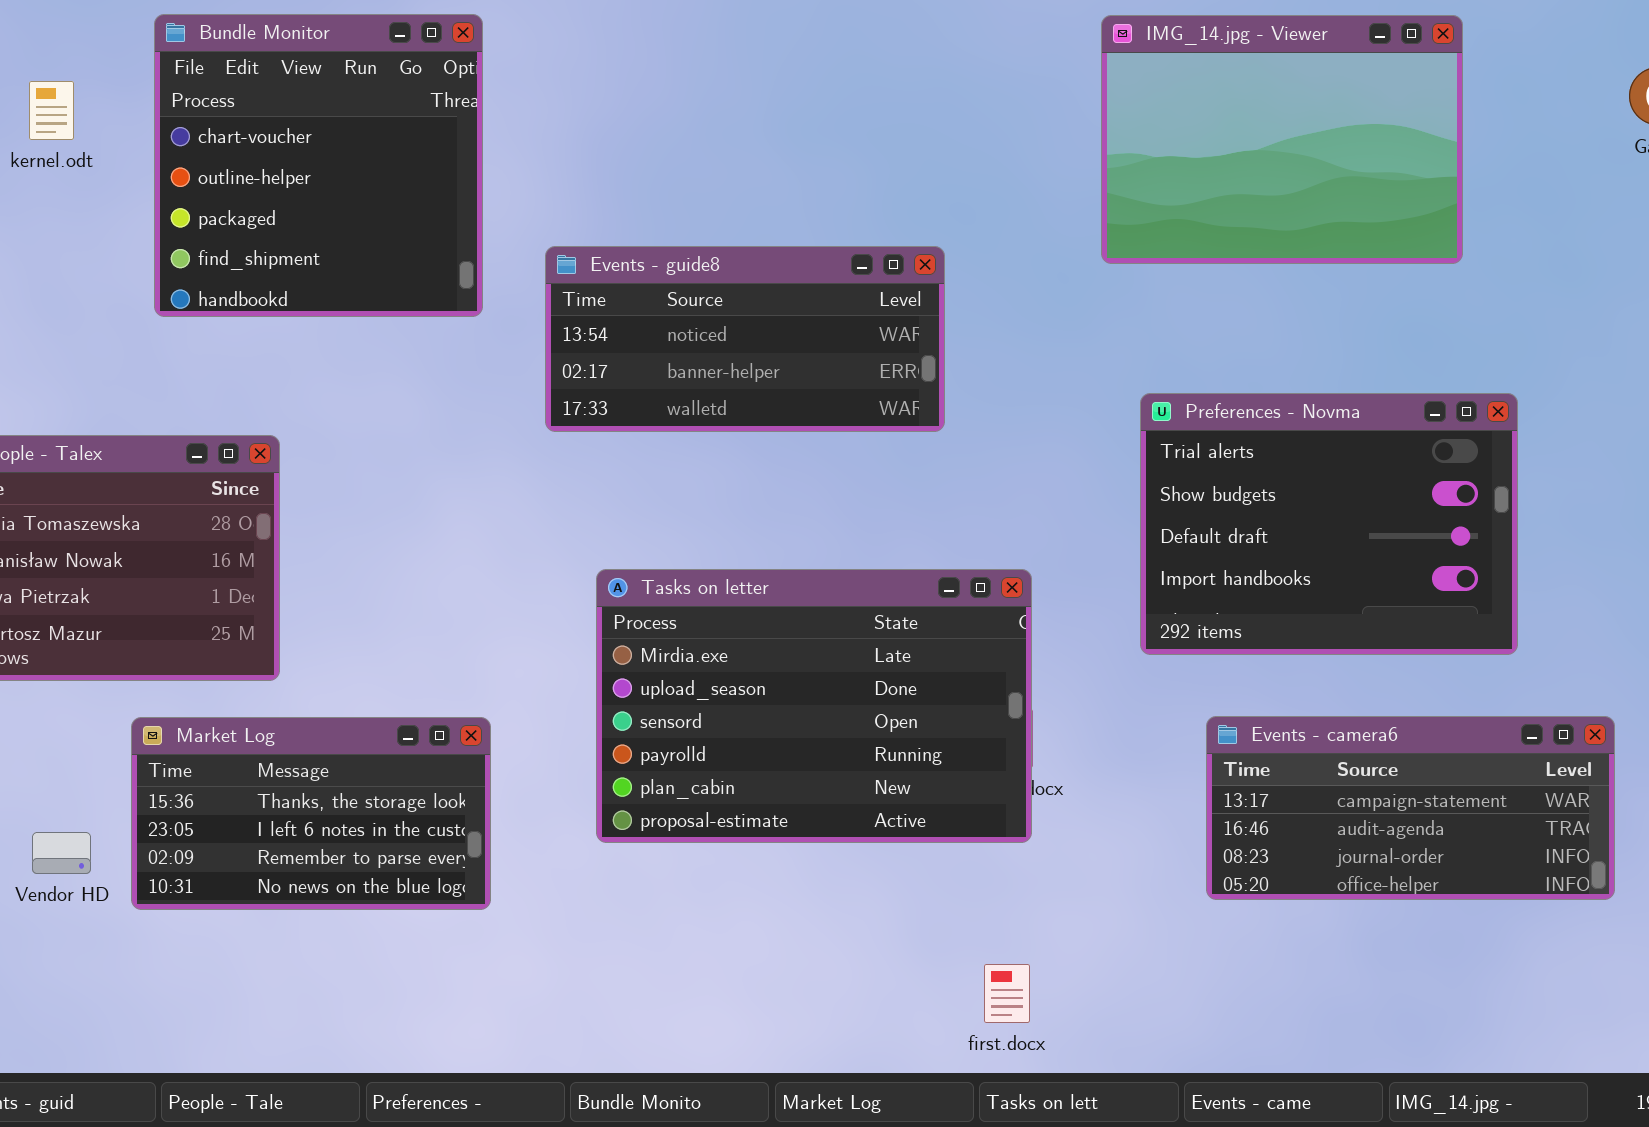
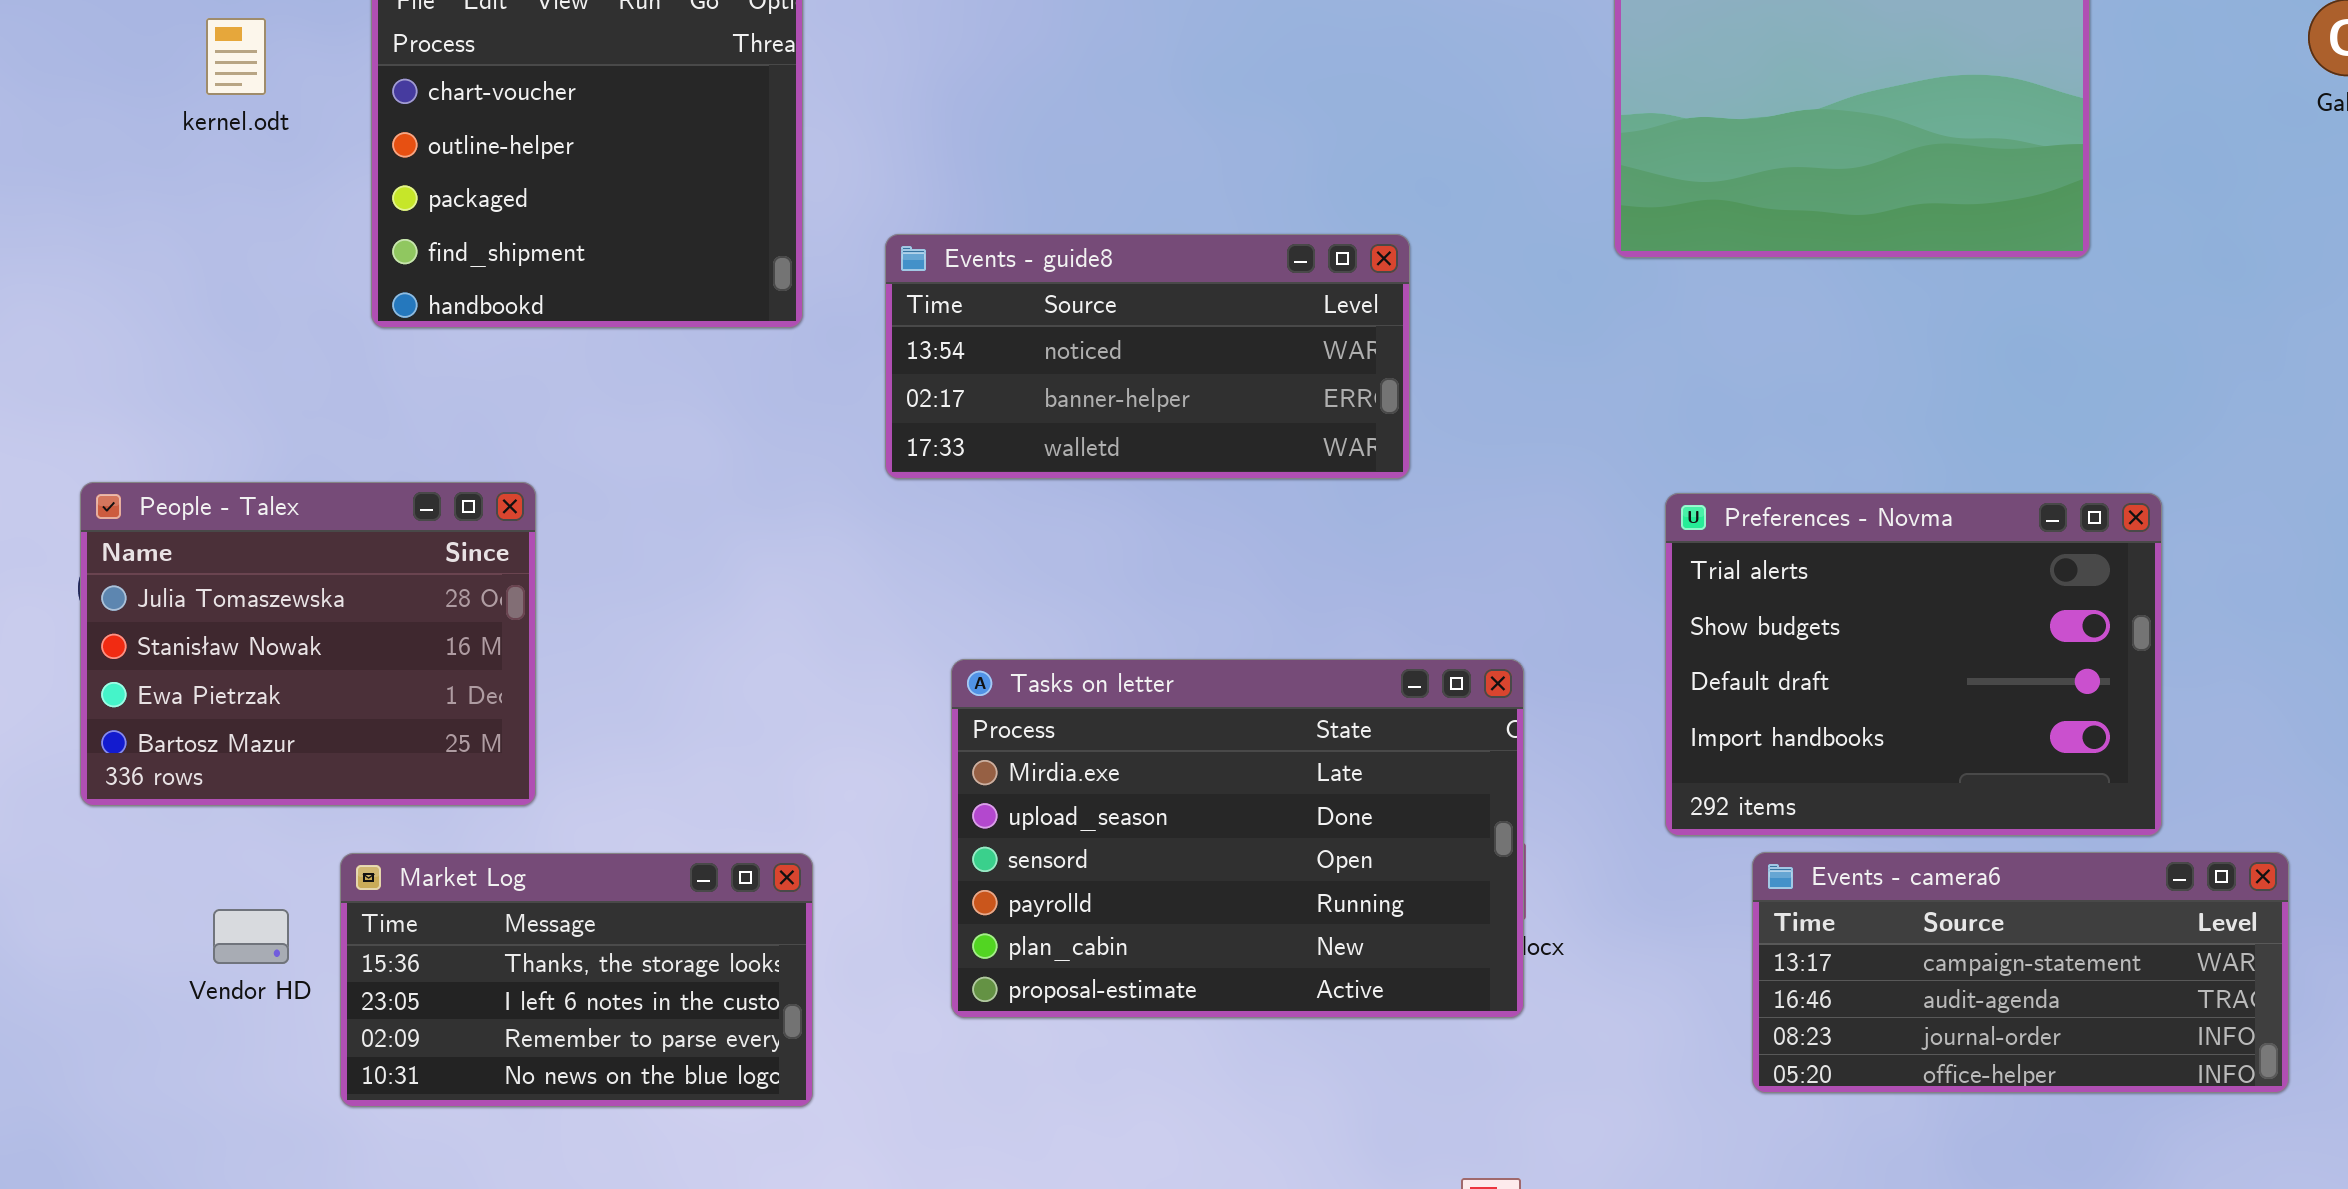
Preferences - Novma: [1140,393,1518,655] -> [1665,493,2162,836], moved
Vendor HD: [32,832,91,874] -> [213,909,289,964], moved

